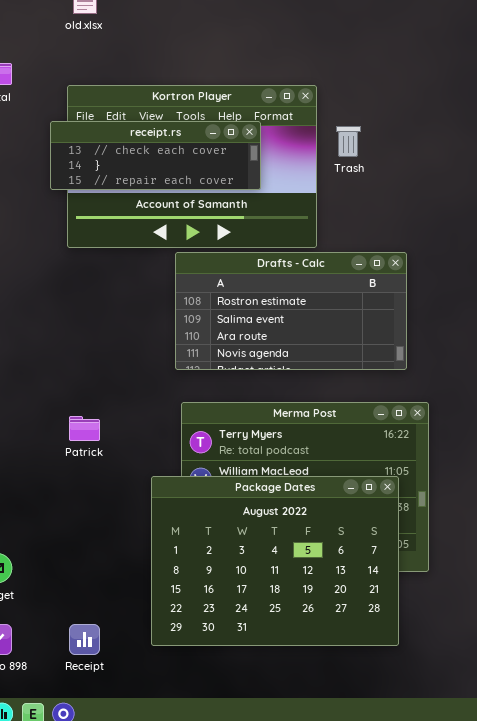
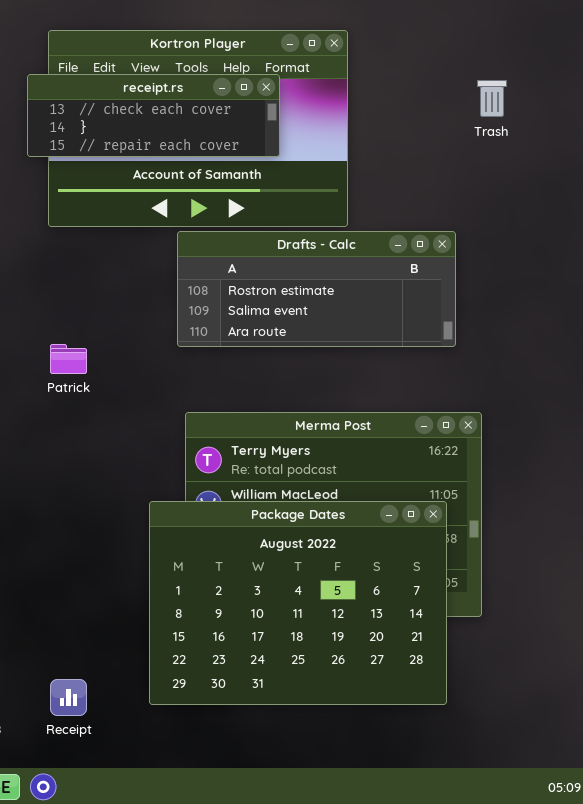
Trash: [336,126,361,157] -> [477,80,507,117], moved
Drafts - Calc: [175,252,407,370] -> [177,231,456,347], resized
Patrick: [69,416,100,441] -> [50,344,87,374], moved

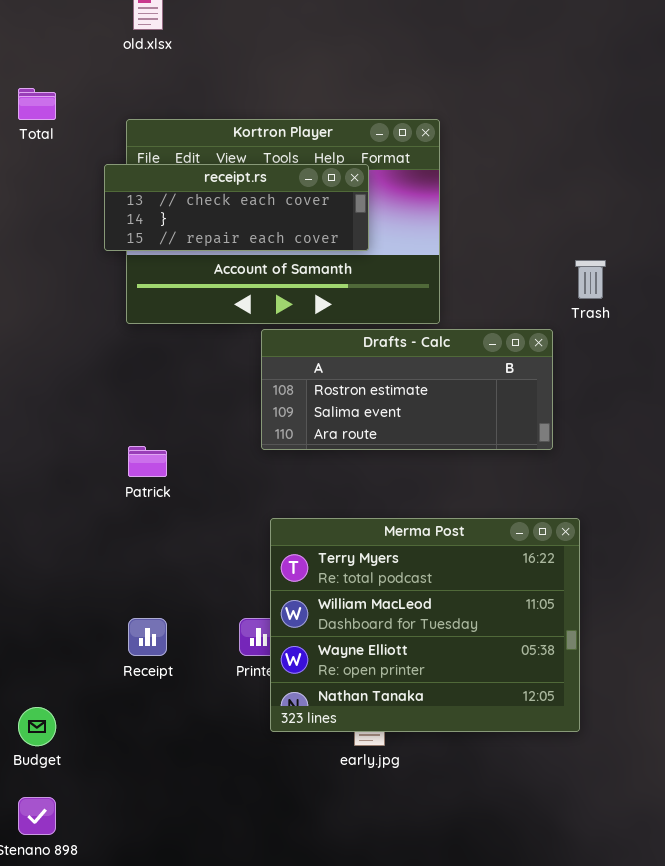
Trash: [477,80,507,117] -> [575,260,606,299], moved
Package Dates: [149,501,447,705] -> none, closed
Receipt: [50,679,87,716] -> [128,618,167,656], moved

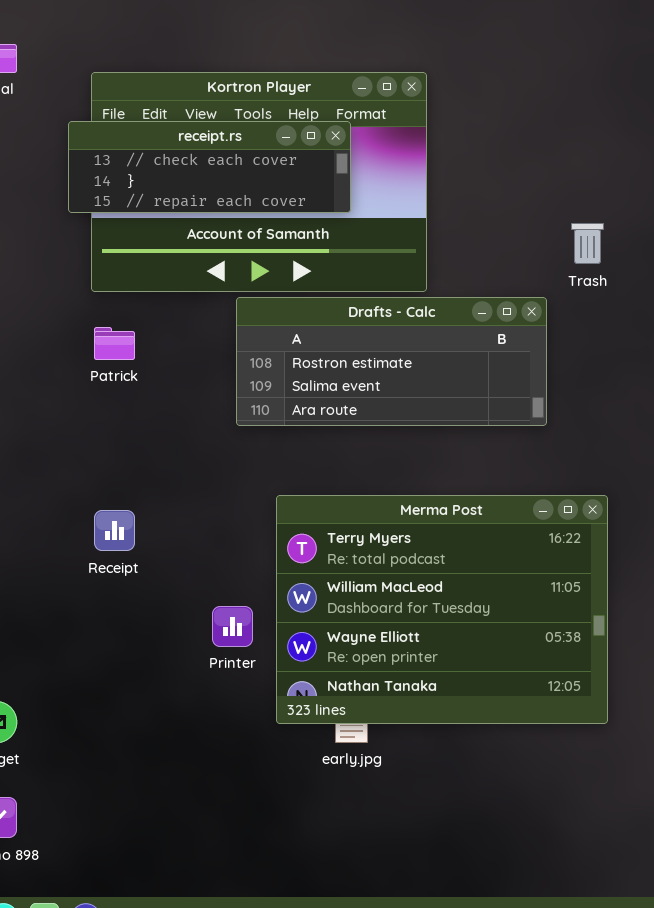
Patrick: [128,446,167,477] -> [94,327,135,360], moved
Merma Post: [270,518,580,732] -> [276,495,608,724], moved
Receipt: [128,618,167,656] -> [94,510,135,551], moved

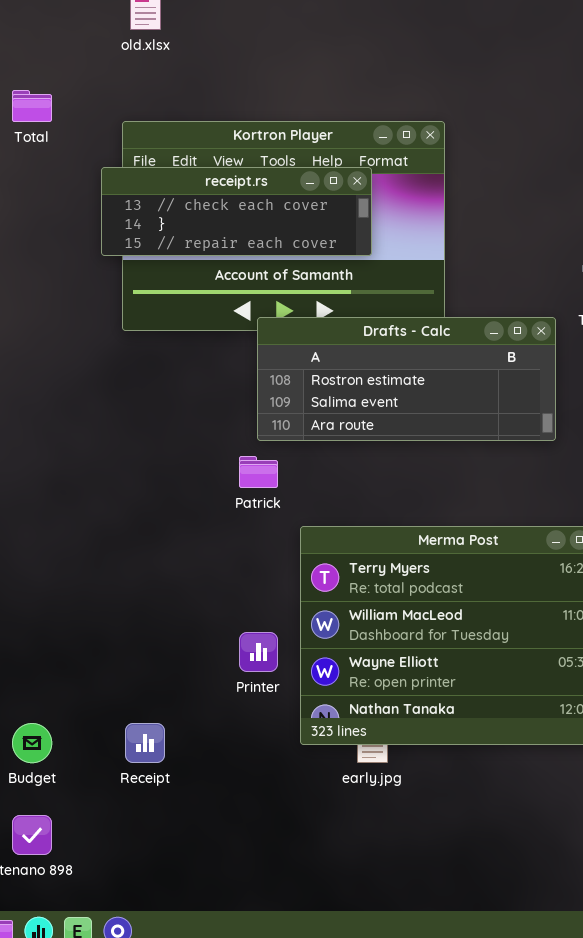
Drafts - Calc: [236,297,547,426] -> [257,317,556,441], moved
Patrick: [94,327,135,360] -> [239,456,278,488], moved
Receipt: [94,510,135,551] -> [125,723,165,763], moved

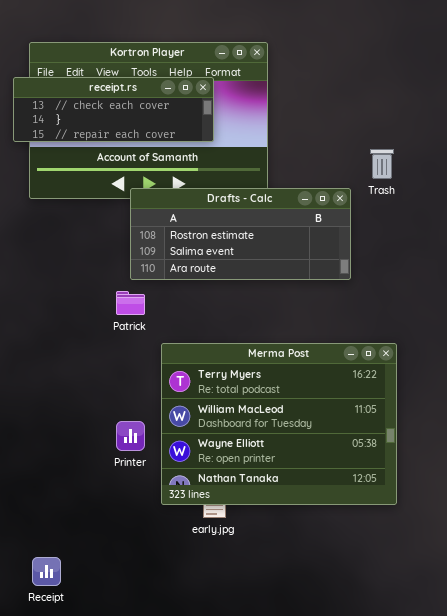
Receipt: [125,723,165,763] -> [32,557,61,586], moved

